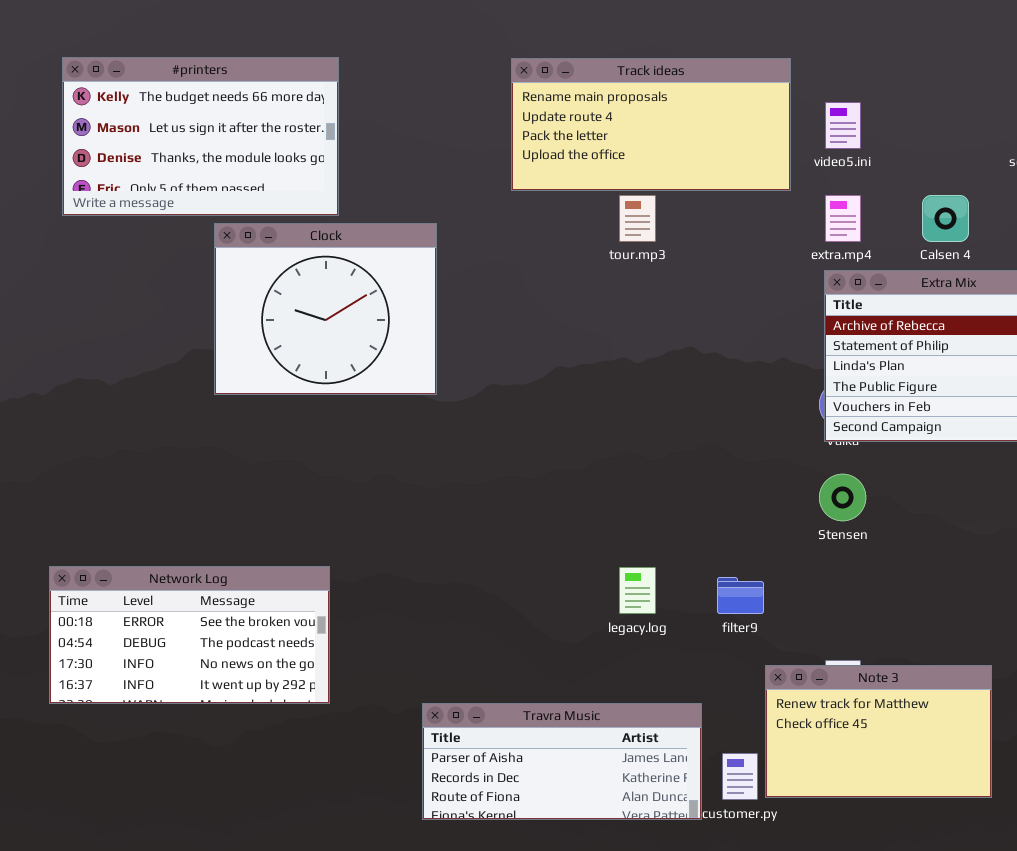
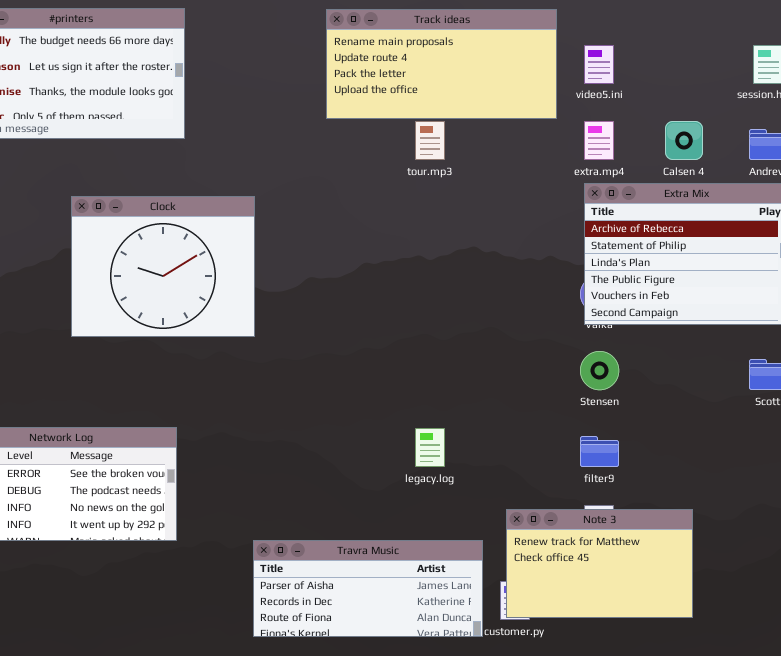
Clock: [214,223,437,395] -> [71,196,255,337], moved
filter9: [717,577,764,614] -> [580,436,619,467], moved
Note 3: [765,665,992,798] -> [506,509,693,618], moved

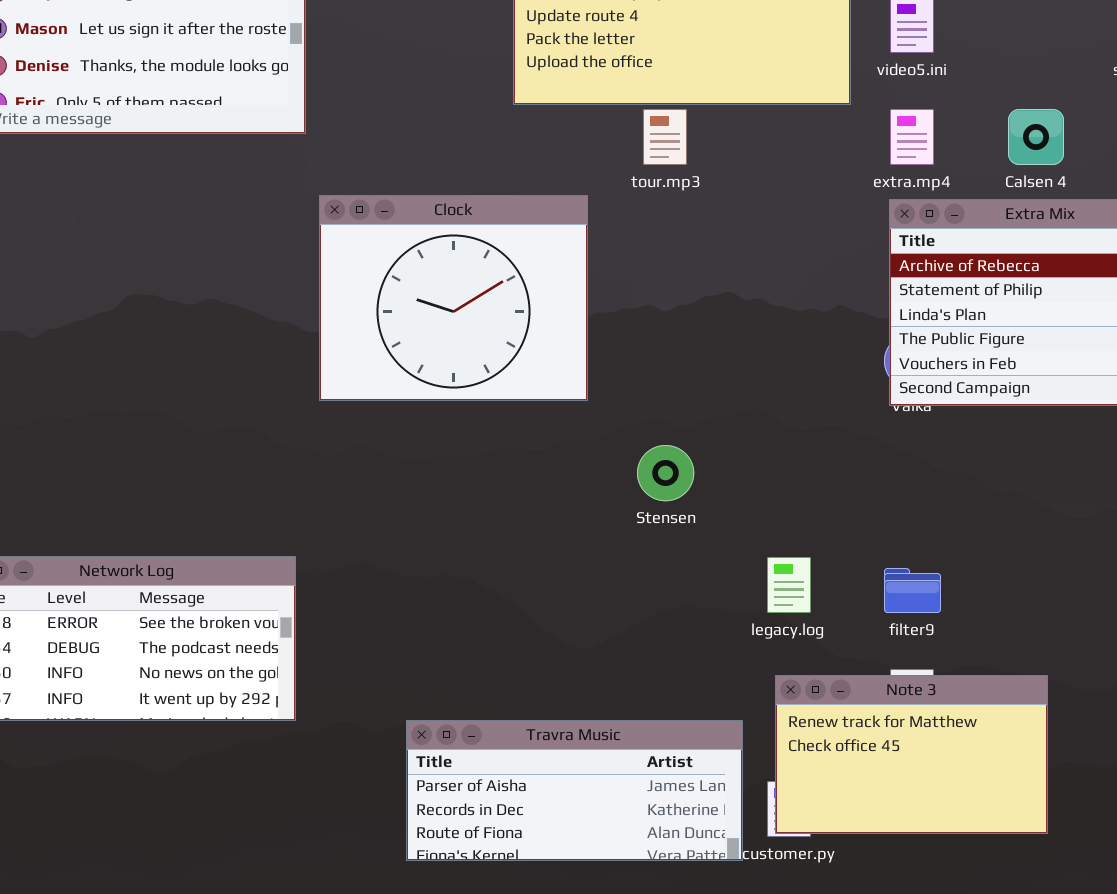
Clock: [71,196,255,337] -> [319,195,588,401], moved
Stensen: [580,351,619,390] -> [637,445,694,501], moved
legacy.log: [415,428,445,467] -> [767,557,811,613], moved

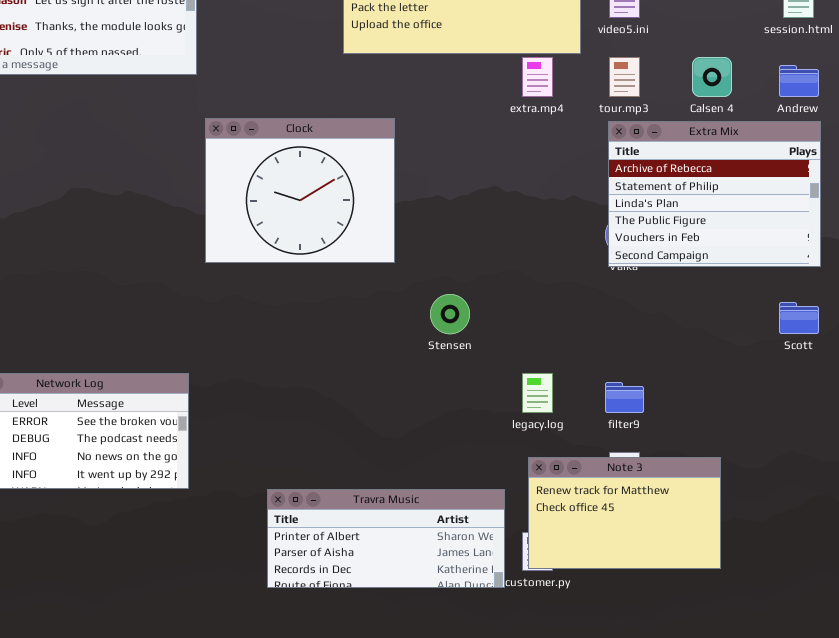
tour.mp3: [643,109,687,165] -> [609,57,640,97], moved
extra.mp4: [890,109,934,165] -> [522,57,553,97], moved
Travra Music: [406,720,743,861] -> [267,489,505,588], scrolled up 1 row

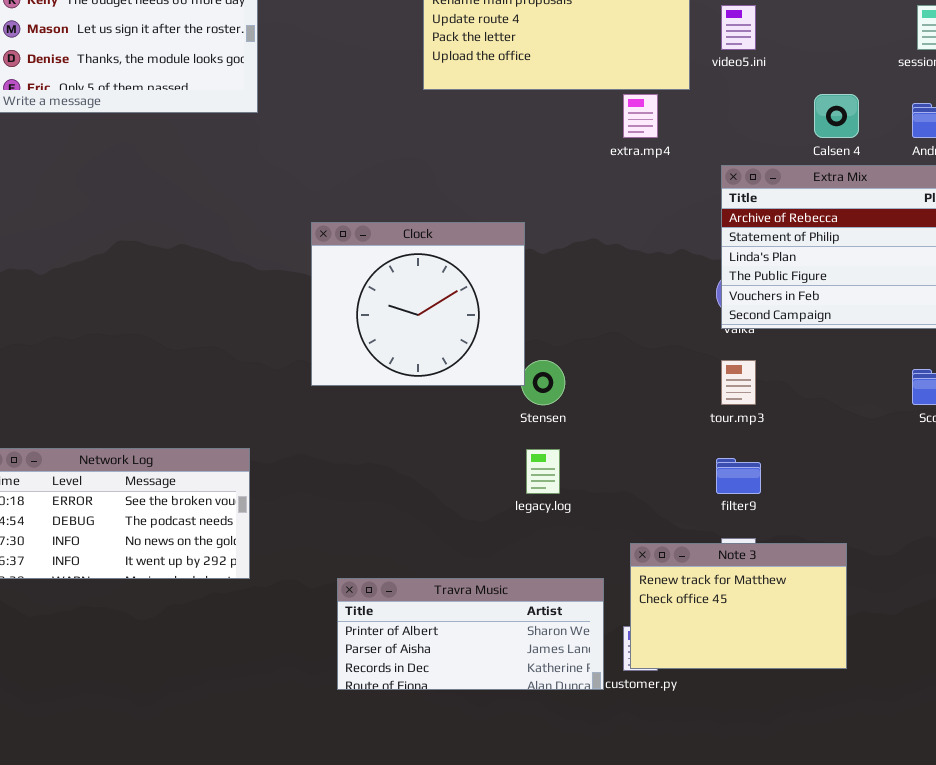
tour.mp3: [609,57,640,97] -> [721,360,756,405], moved
Clock: [205,118,395,263] -> [311,222,525,386], moved
legacy.log: [522,373,553,413] -> [526,449,560,494], moved

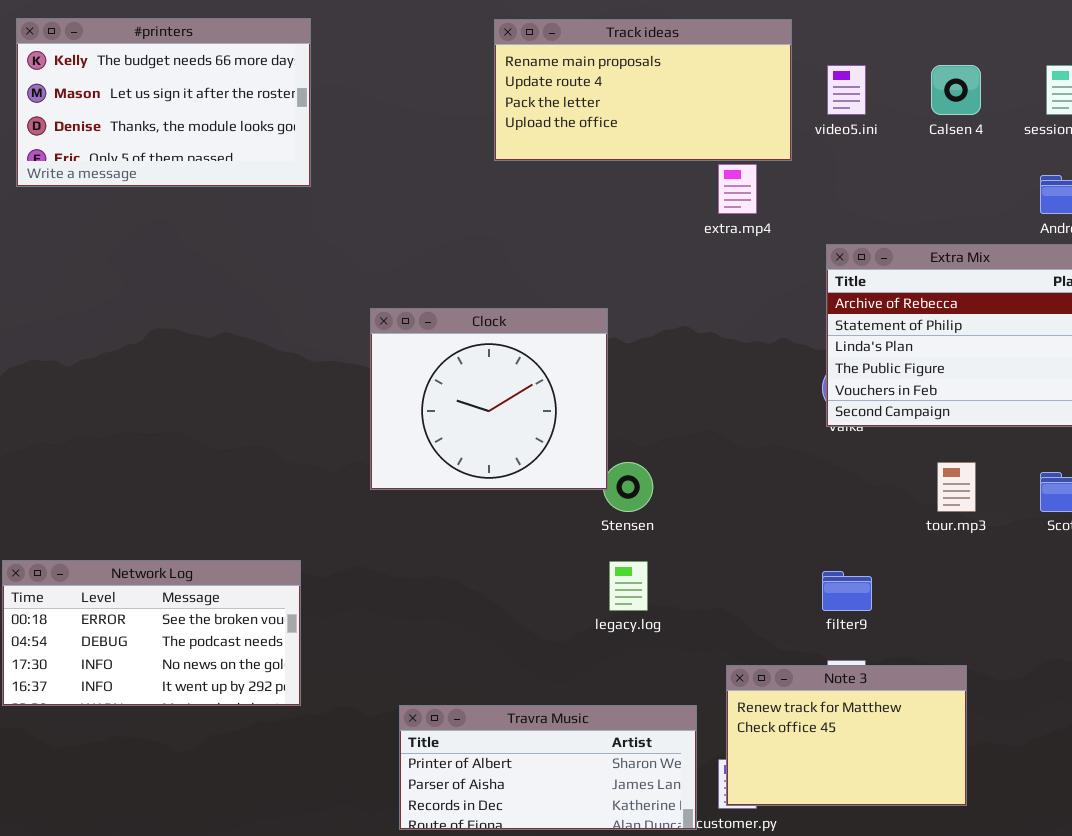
Calsen 4: [814,94,859,138] -> [931,65,981,115], moved
tour.mp3: [721,360,756,405] -> [937,462,976,512], moved

